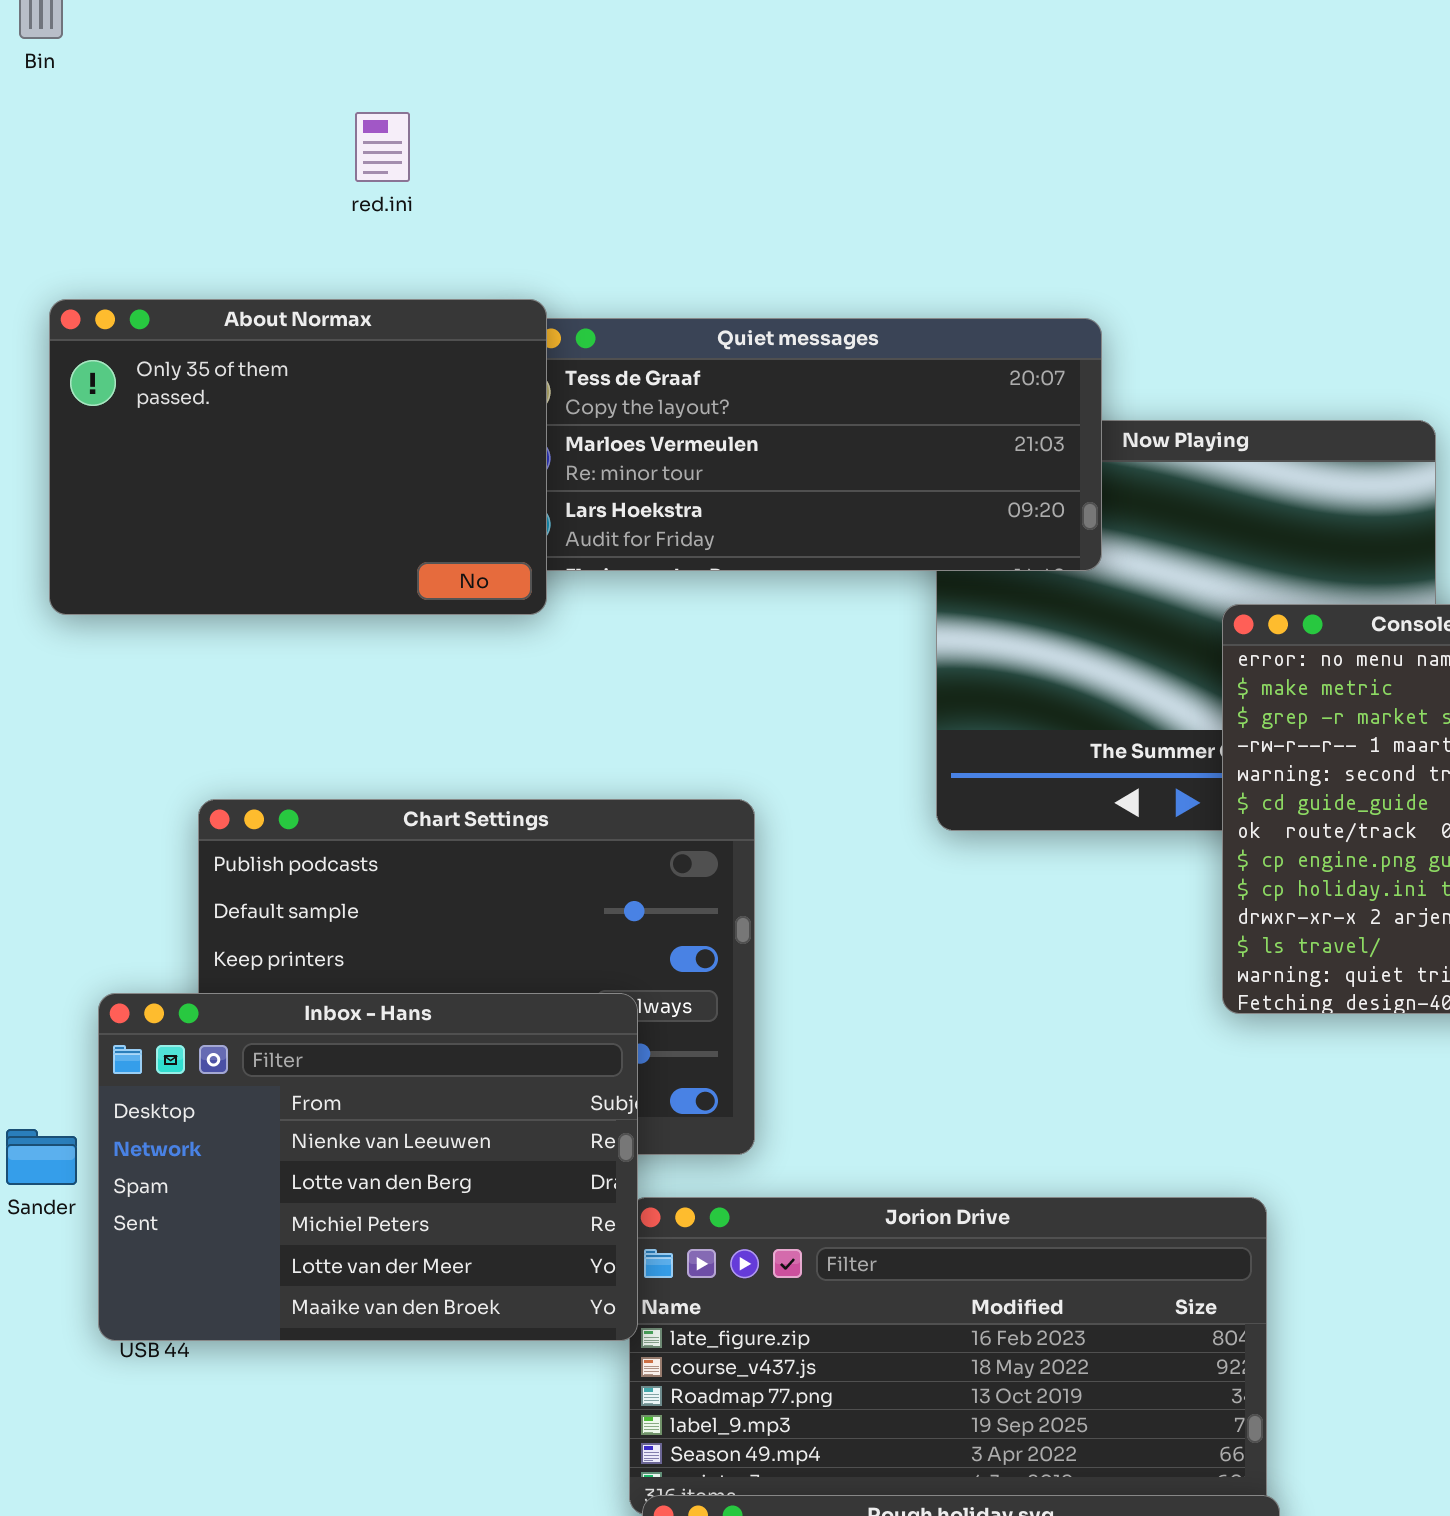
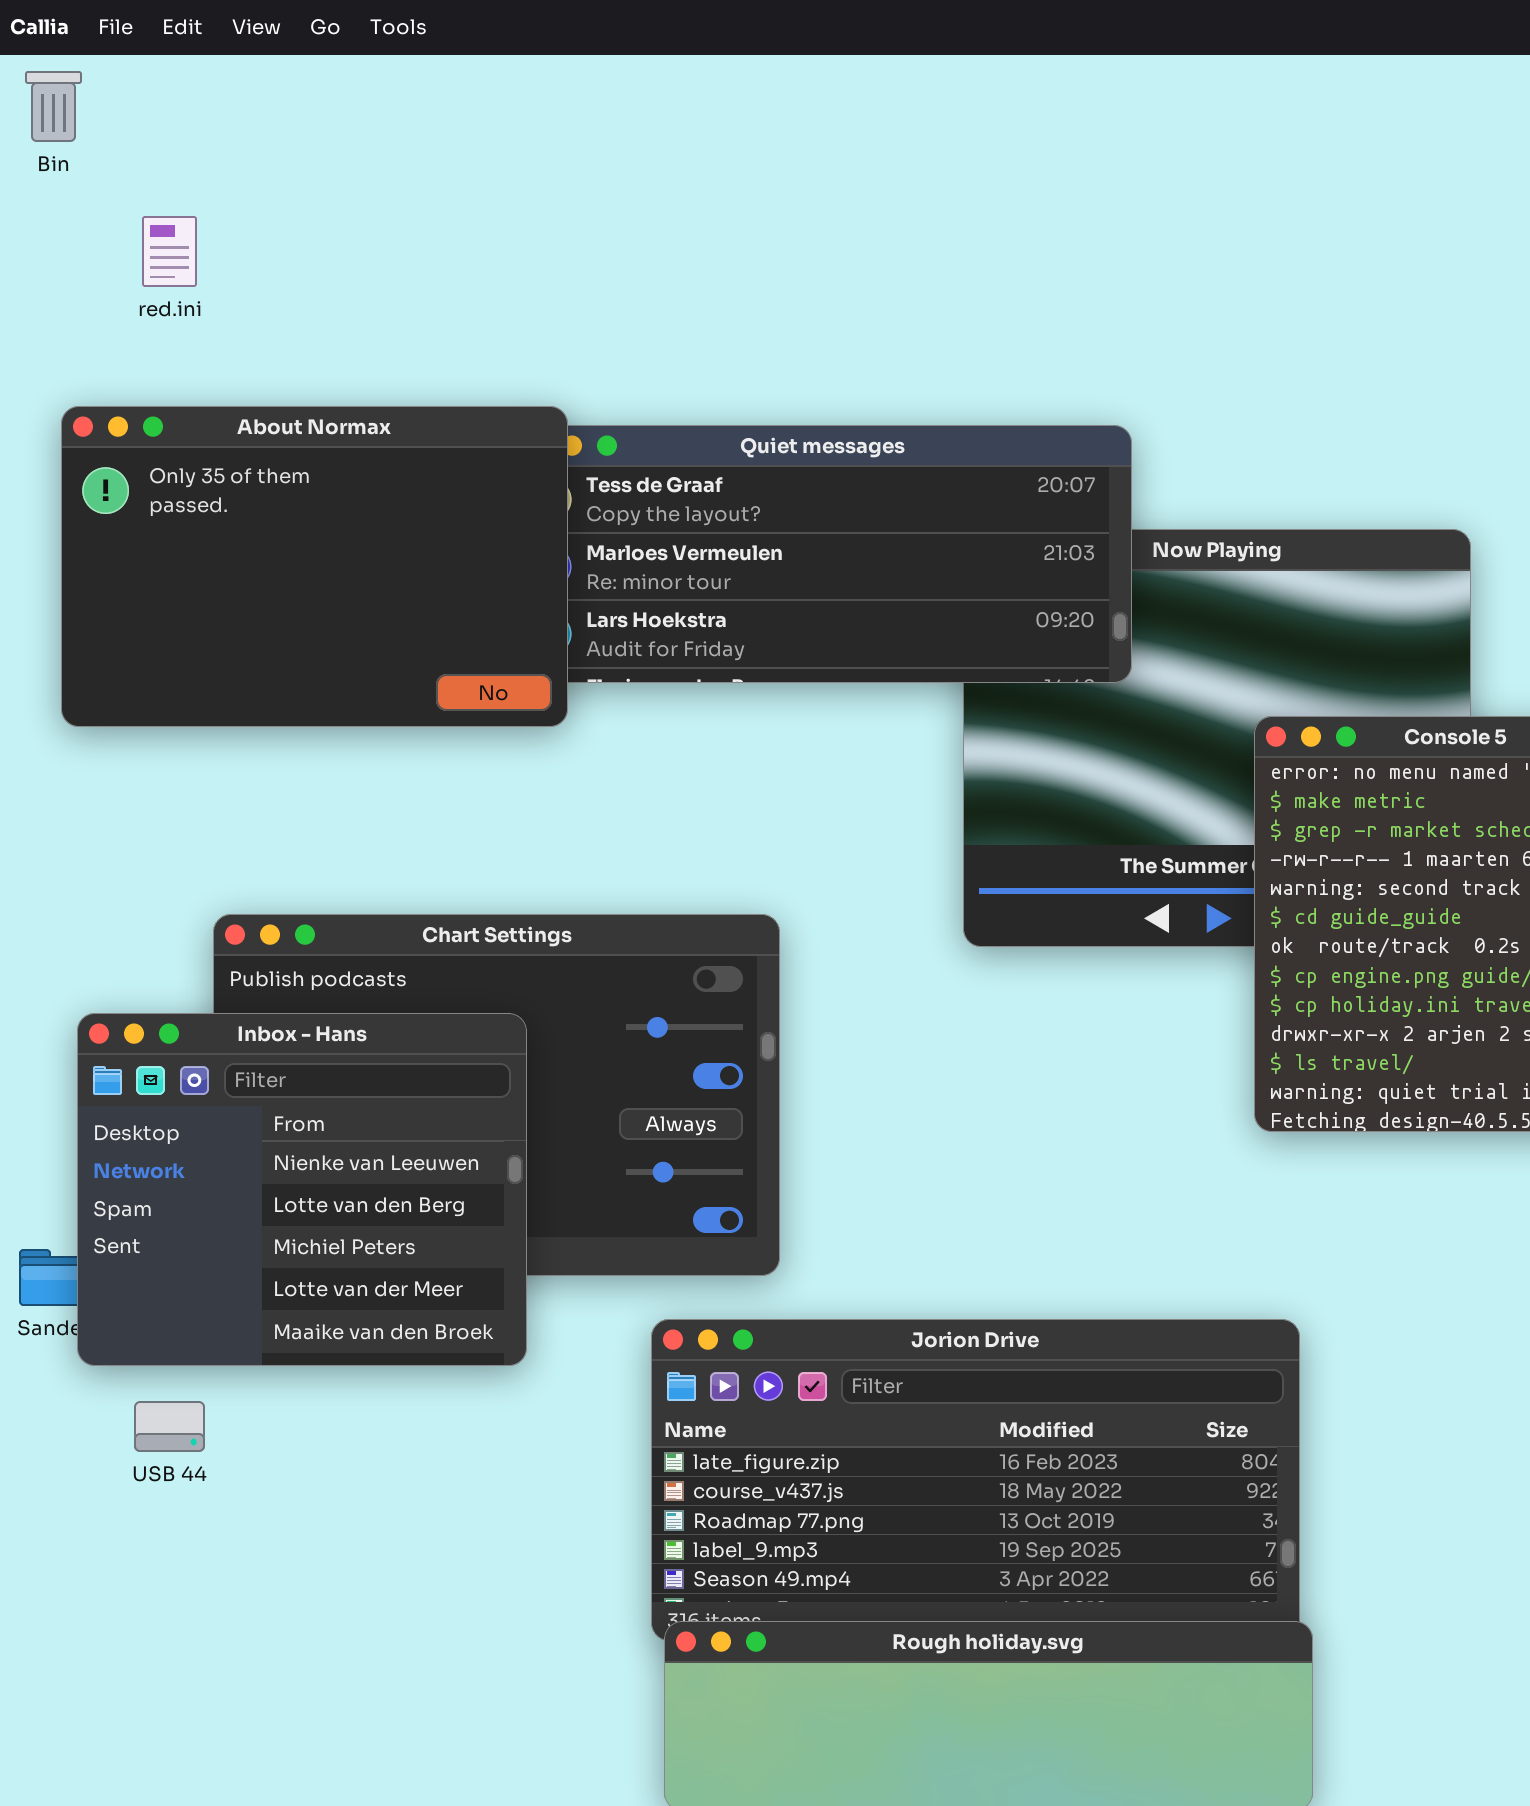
red.ini: [355,112,410,182] -> [142,216,197,287], moved
Inbox - Hans: [98,993,638,1341] -> [77,1013,527,1366], moved, resized

